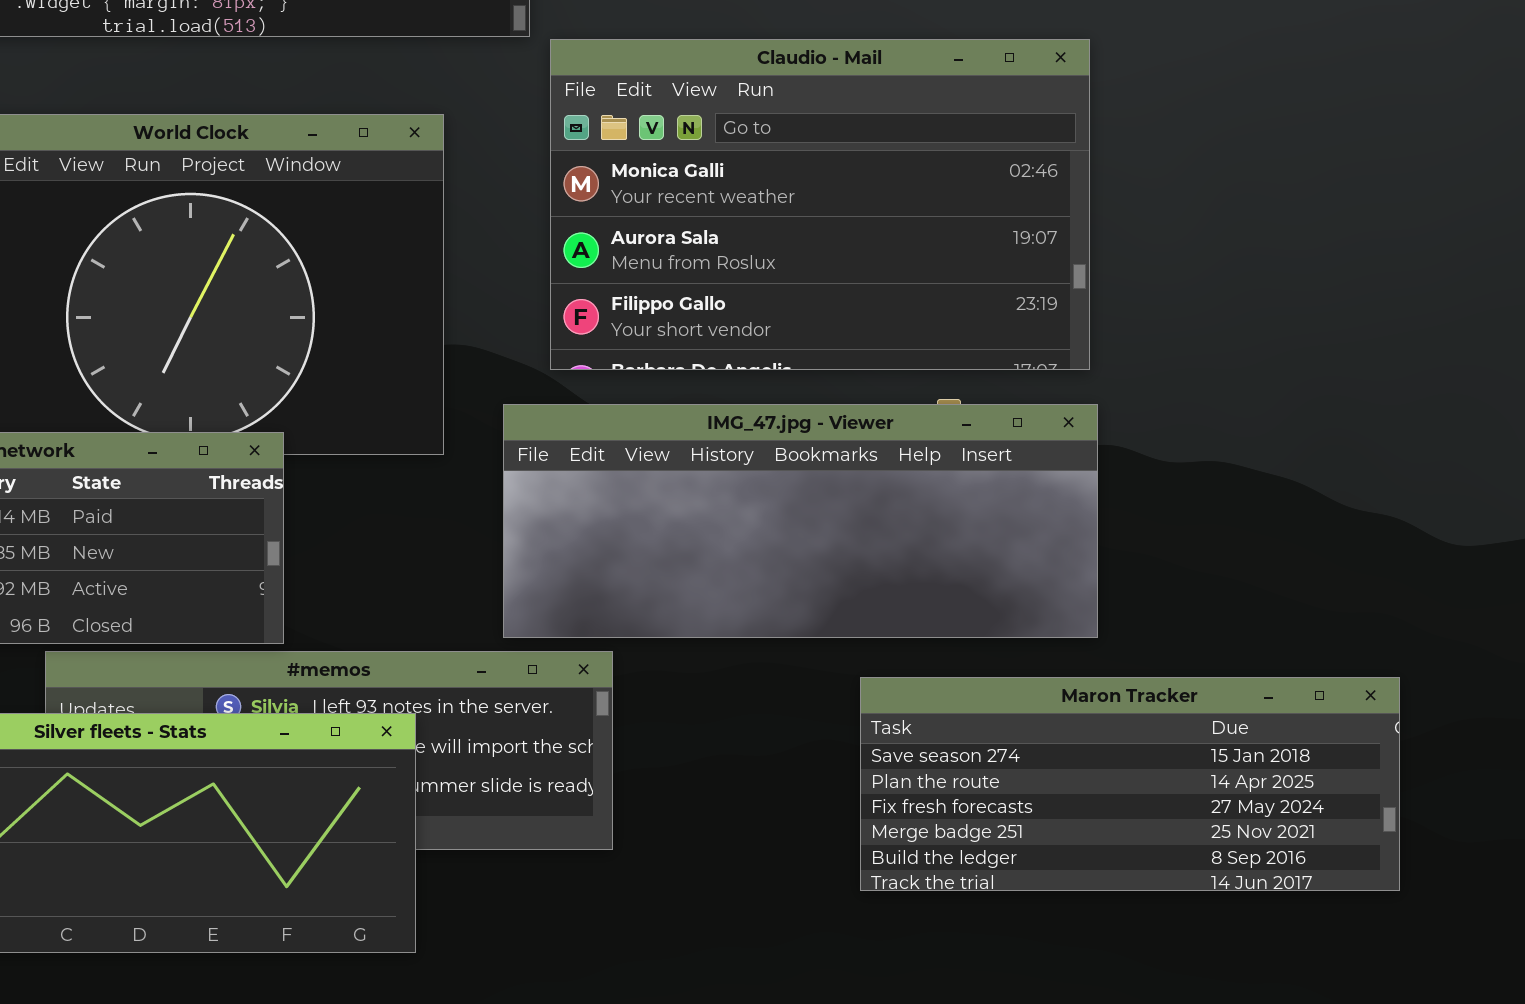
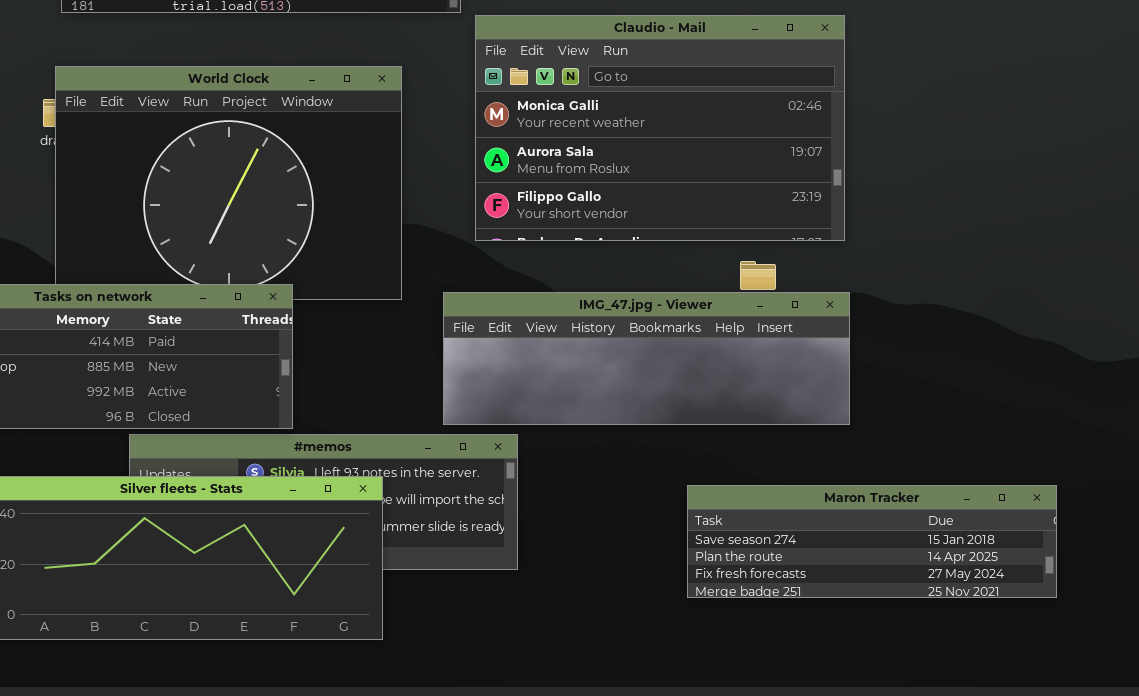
IMG_47.jpg - Viewer: [503,404,1098,638] -> [443,292,850,425], resized
Maron Tracker: [860,677,1400,891] -> [687,485,1057,598], resized

